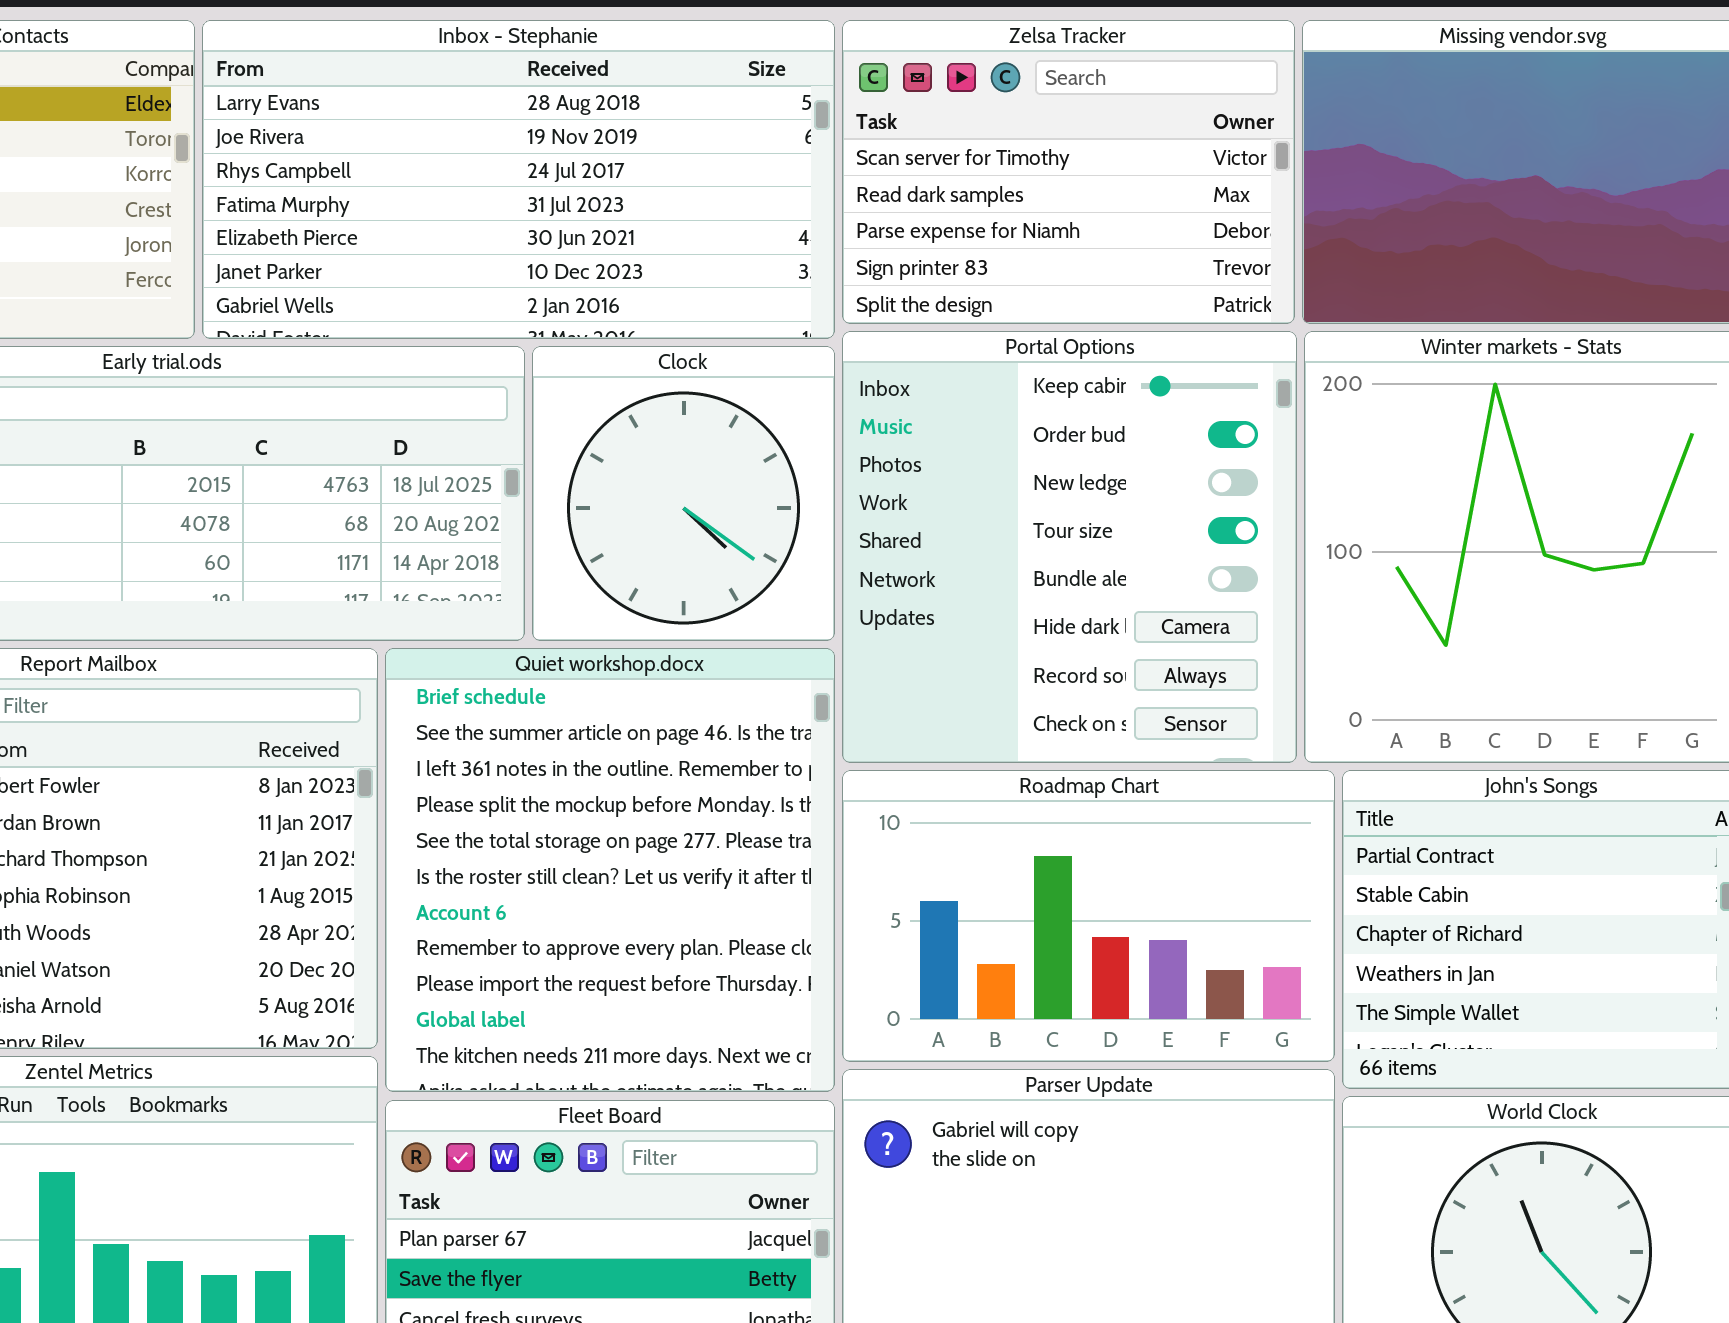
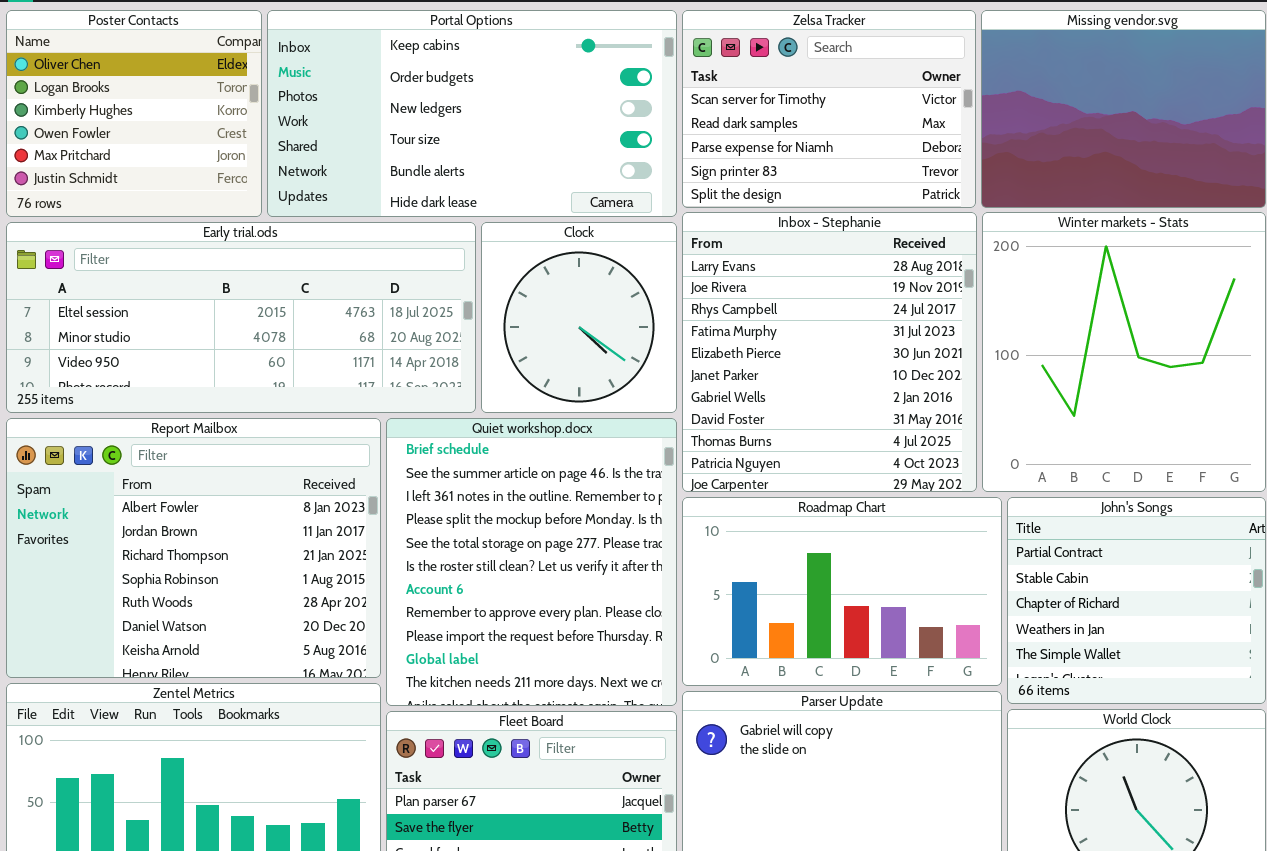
Inbox - Stephanie: [202,20,835,339] -> [682,212,977,492], moved, resized
Portal Options: [842,331,1297,763] -> [267,10,677,217], moved, resized

